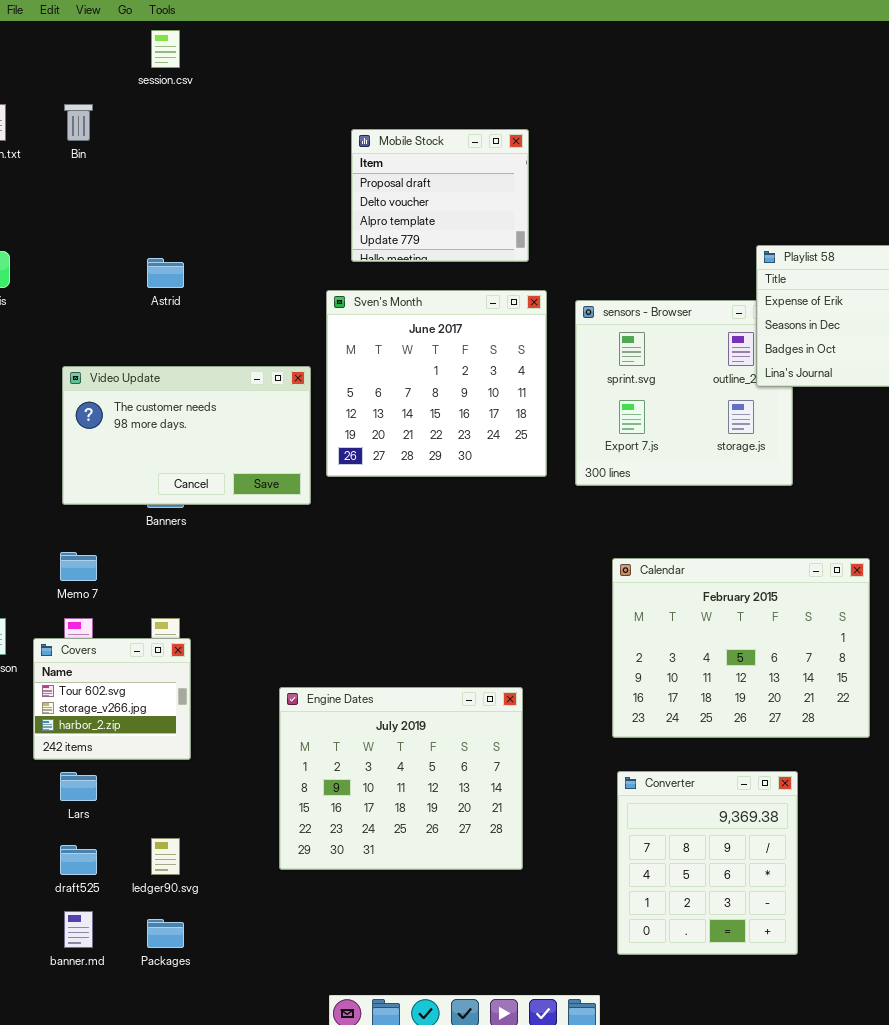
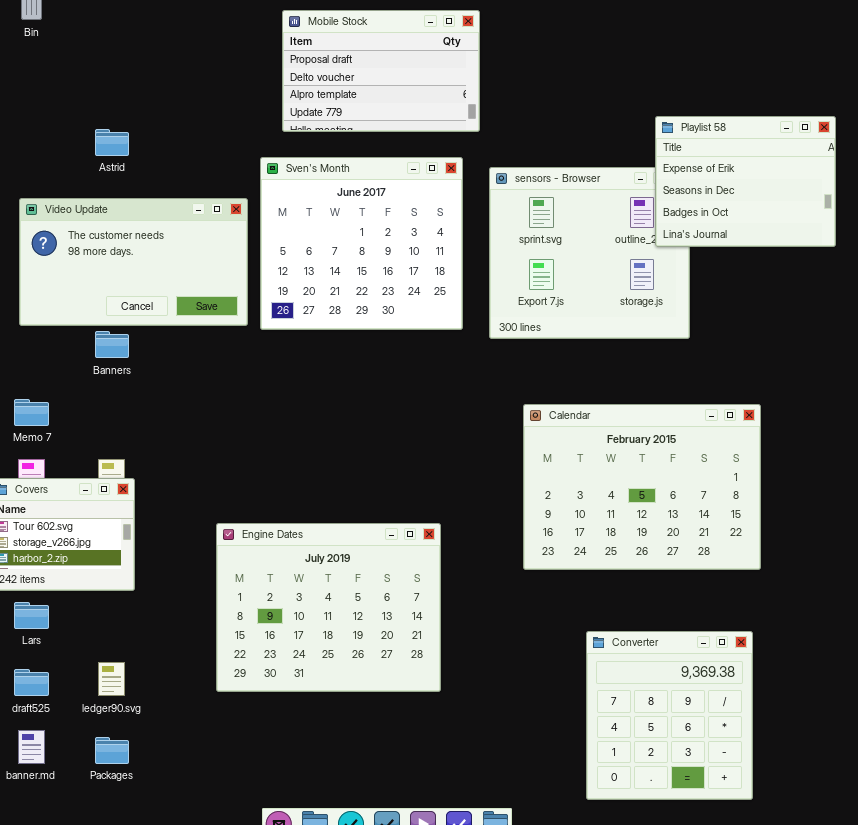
Mobile Stock: [351,129,529,262] -> [282,10,480,132], resized
Video Update: [62,366,311,505] -> [19,198,248,326], moved
Converter: [617,771,798,955] -> [586,631,753,800], moved

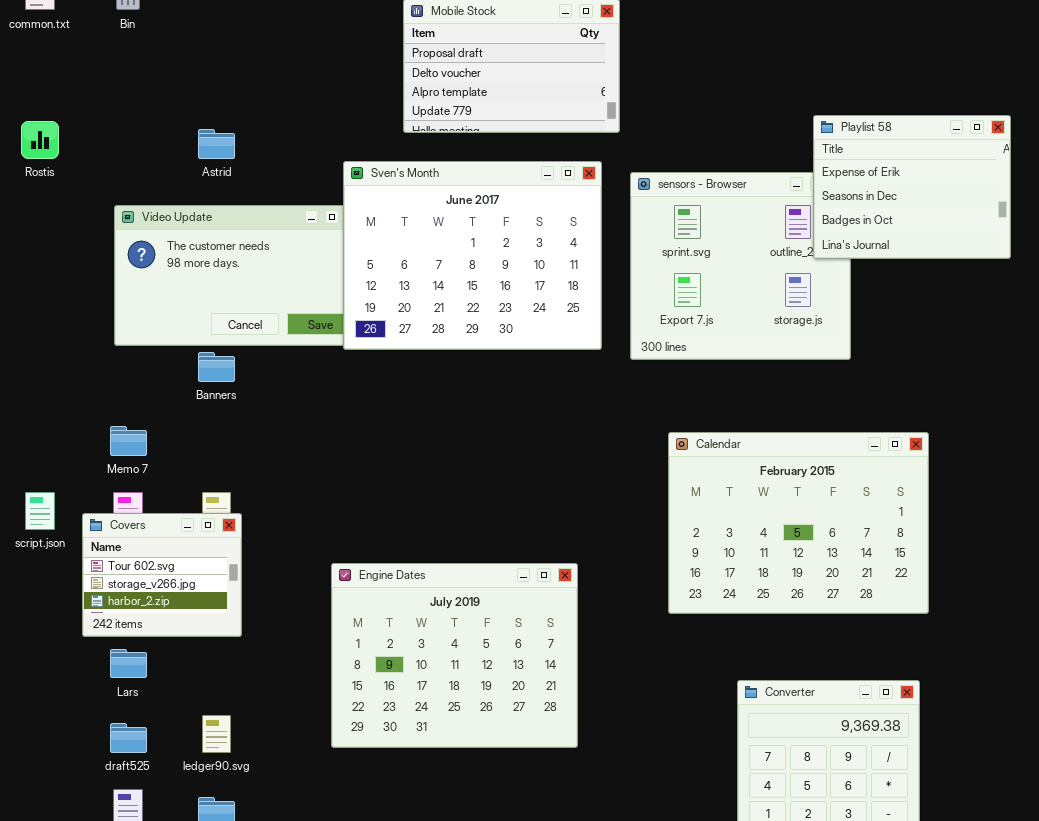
Sven's Month: [260,157,463,330] -> [343,161,602,350], resized

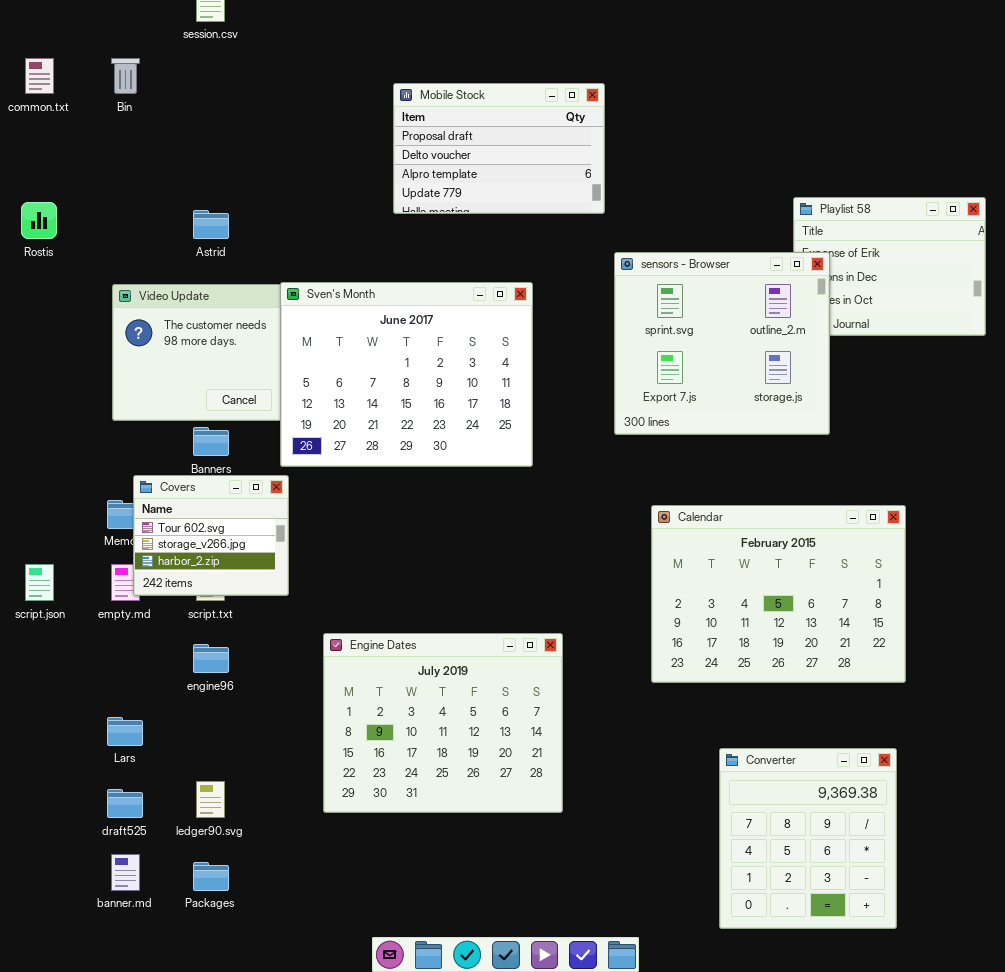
Sven's Month: [343,161,602,350] -> [280,282,533,467], moved
sensors - Browser: [630,172,851,360] -> [614,252,830,435], raised
Covers: [82,513,242,637] -> [133,475,289,596], moved

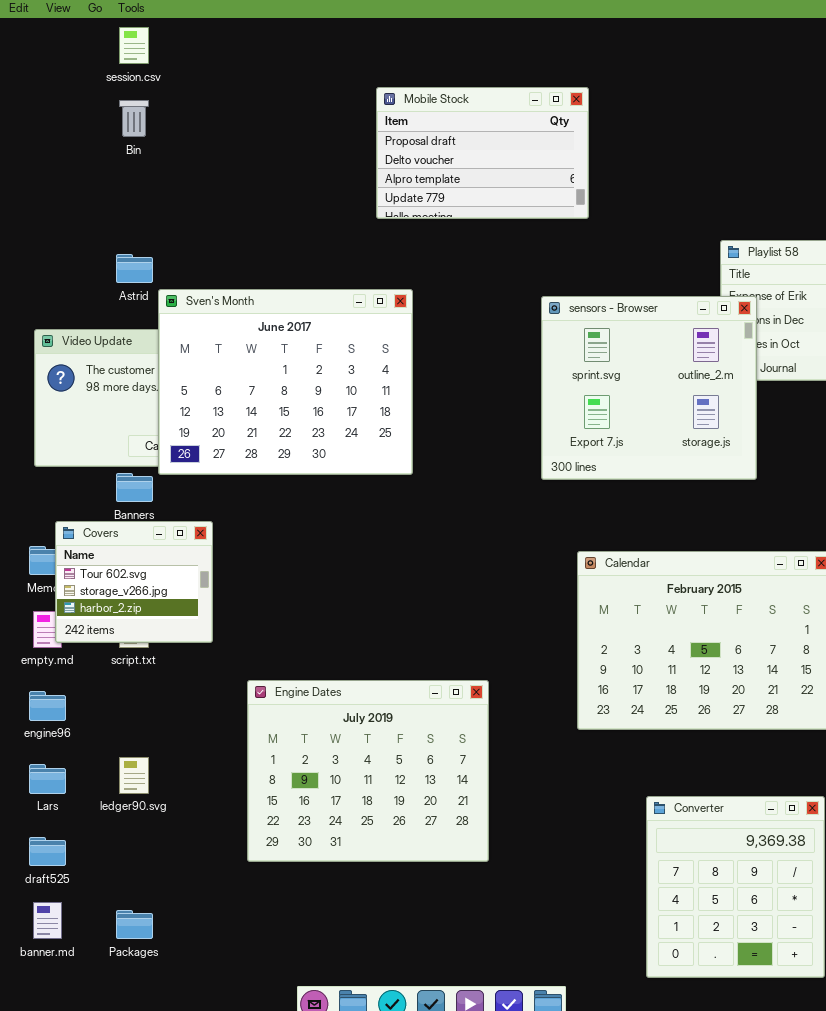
Bin: [111,58,140,94] -> [119,100,149,137], moved
Mobile Stock: [393,83,605,214] -> [376,87,589,219], moved
Sven's Month: [280,282,533,467] -> [158,289,413,475], moved
engine96: [193,644,229,673] -> [29,691,66,721], moved
ledger90.svg: [196,781,225,818] -> [119,757,149,794], moved

